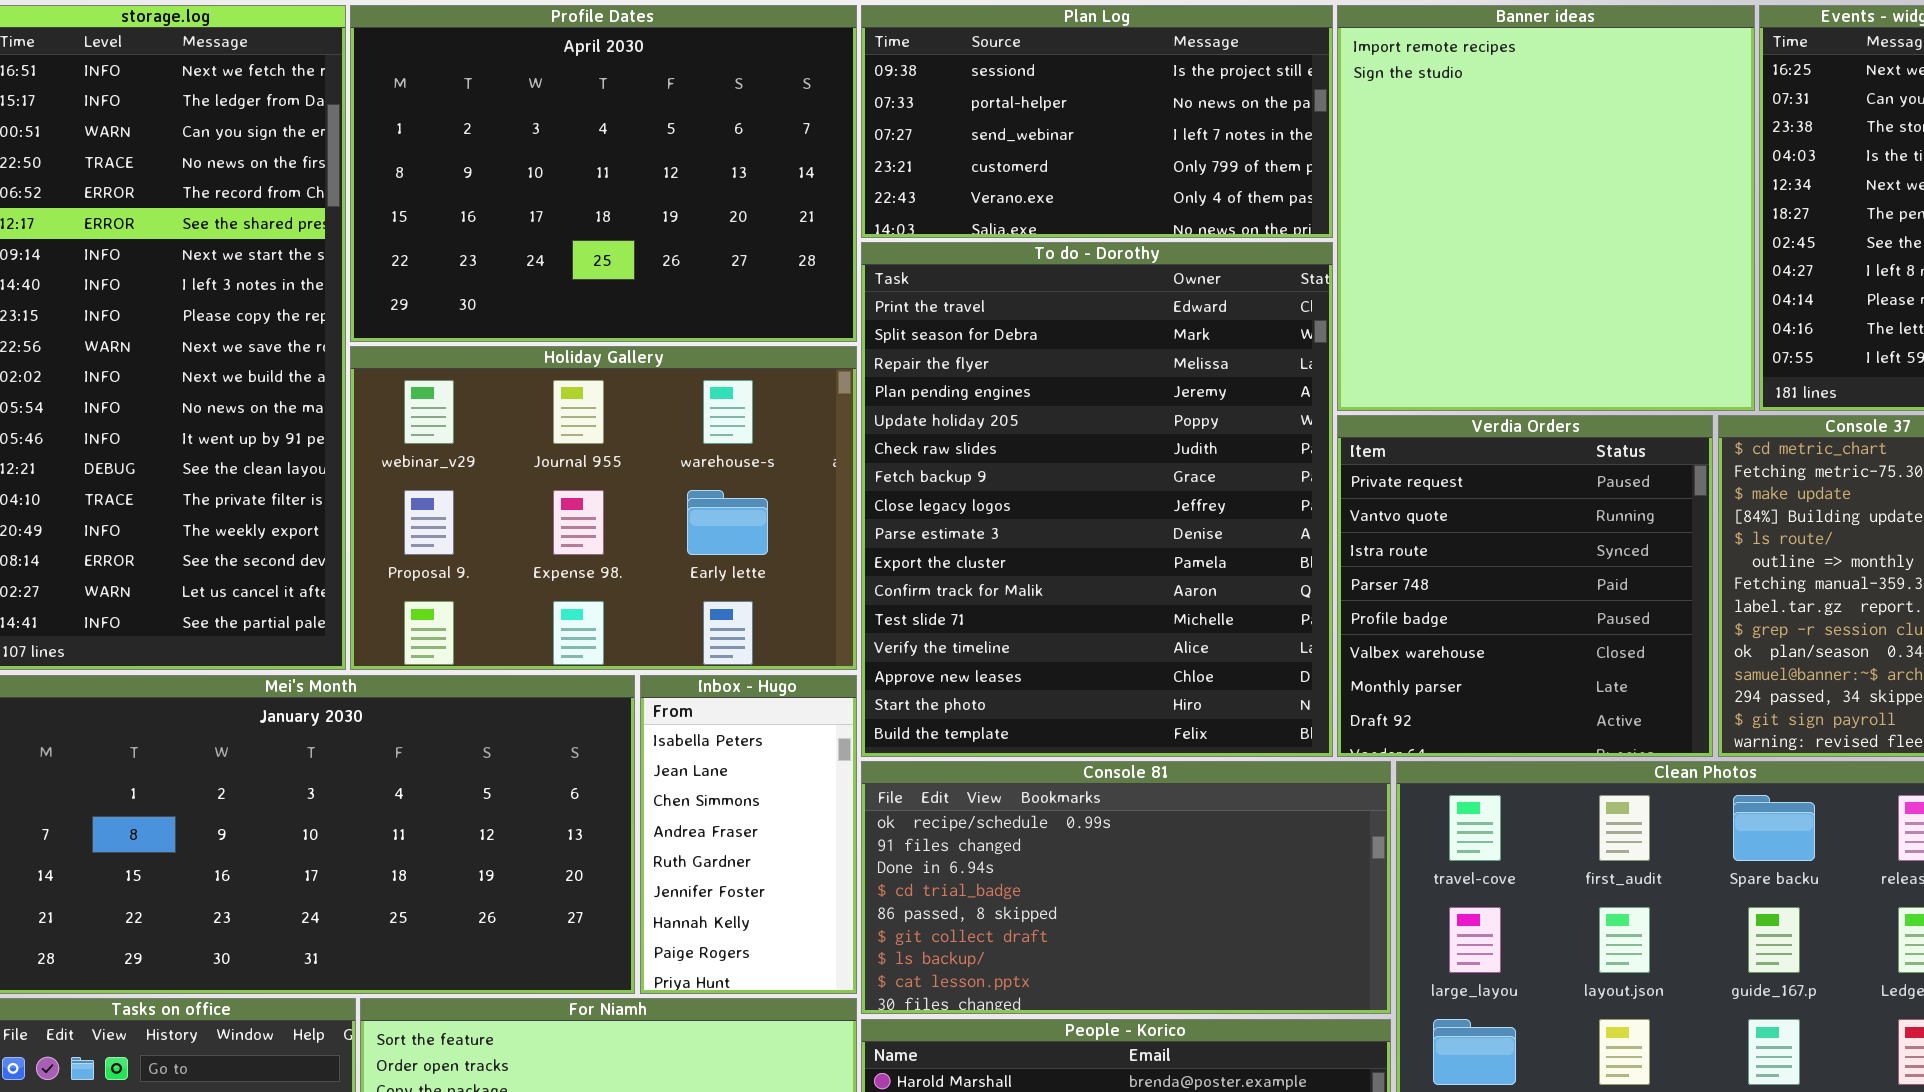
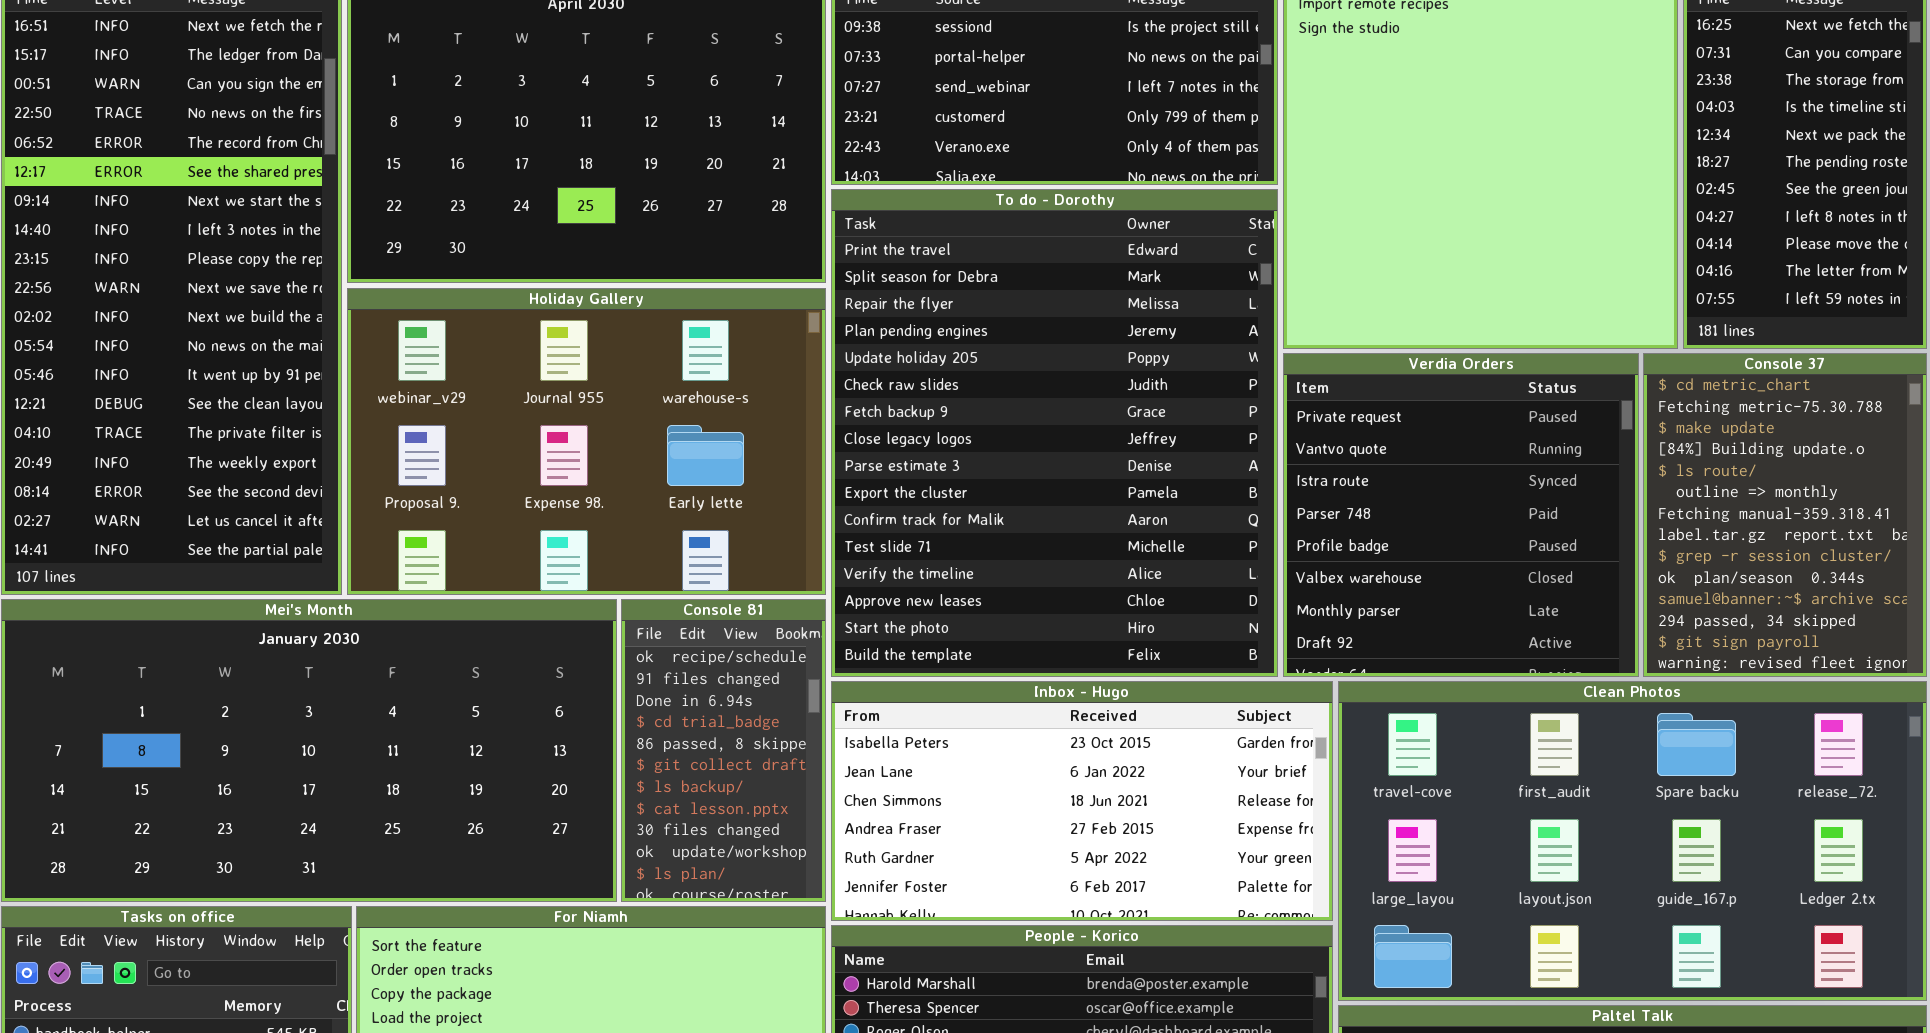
Inbox - Hugo: [640,675,857,994] -> [831,681,1333,921], moved, resized
Console 81: [861,761,1391,1014] -> [621,599,826,902], moved, resized

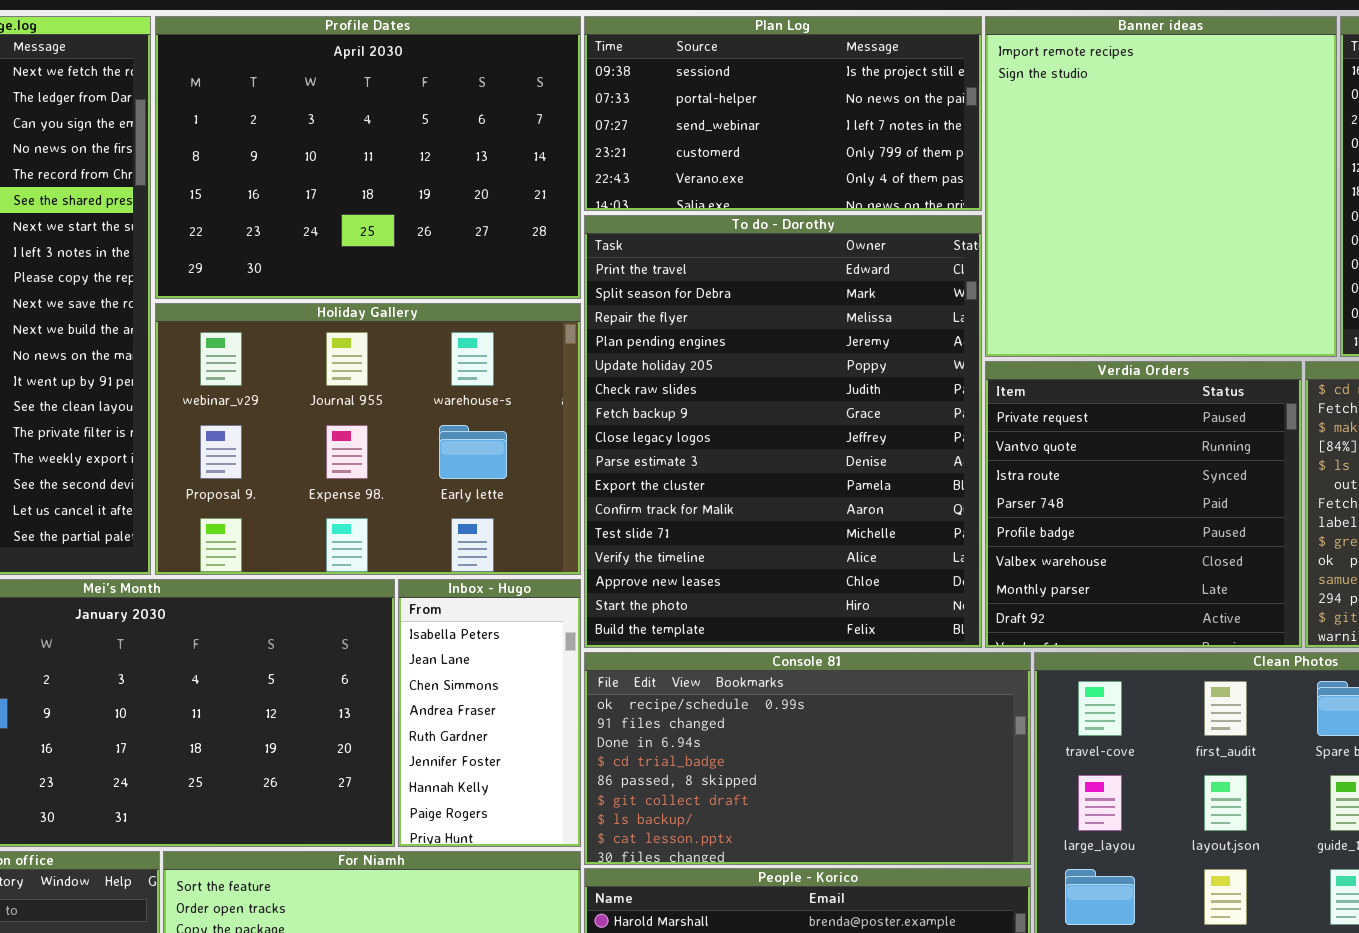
Console 81: [621,599,826,902] -> [584,652,1031,865], moved, resized
Inbox - Hugo: [831,681,1333,921] -> [398,579,581,847], moved, resized

